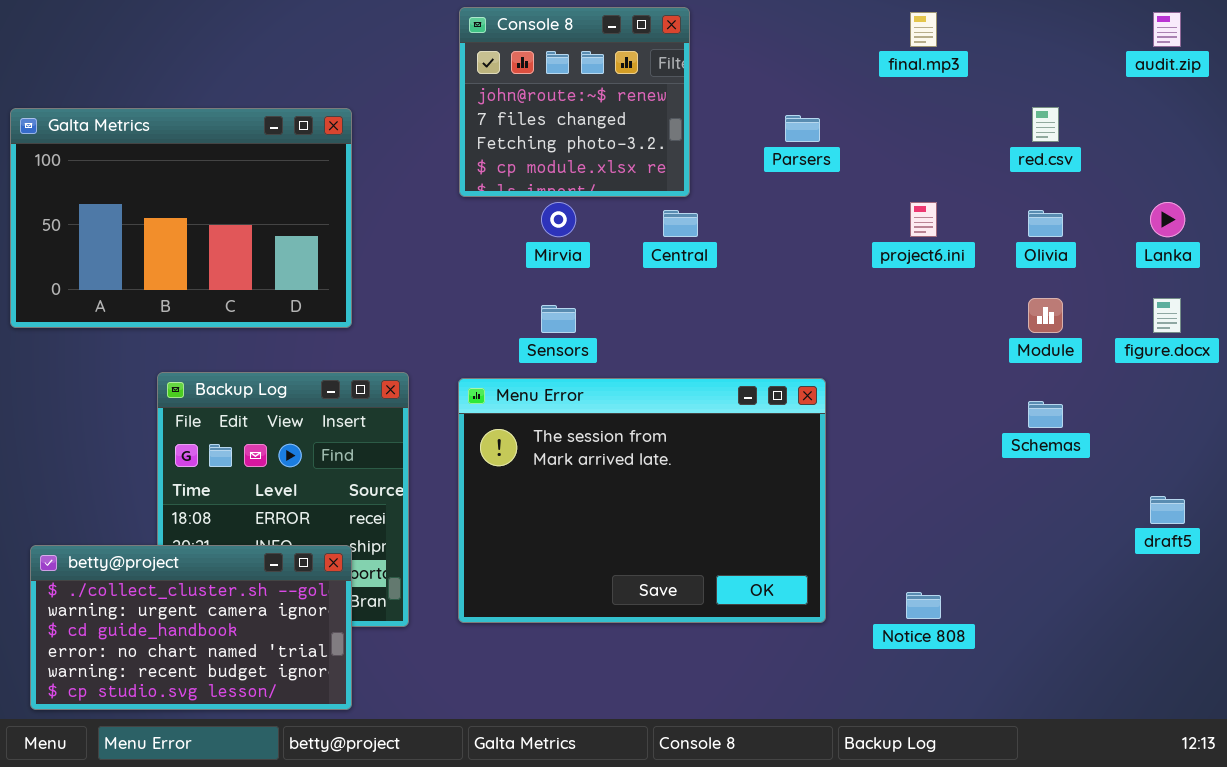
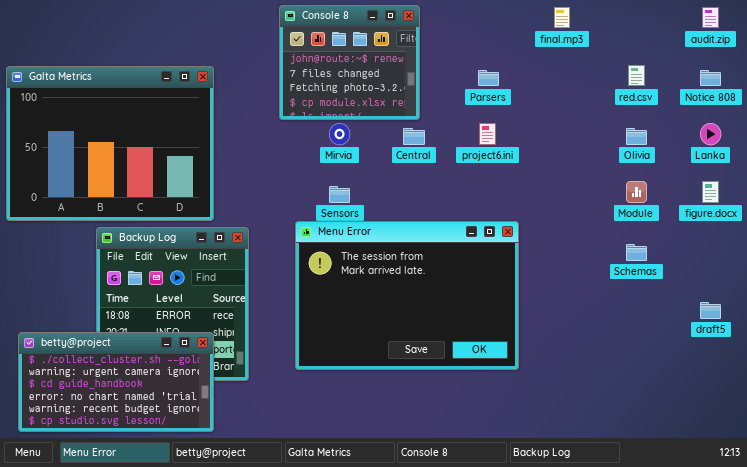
Galta Metrics: [10,108,352,328] -> [6,66,214,221], resized
project6.ini: [910,202,937,237] -> [479,123,496,145], moved
Menu Error: [458,378,826,623] -> [295,221,519,370], moved
Notice 808: [906,592,941,619] -> [700,70,721,86], moved

